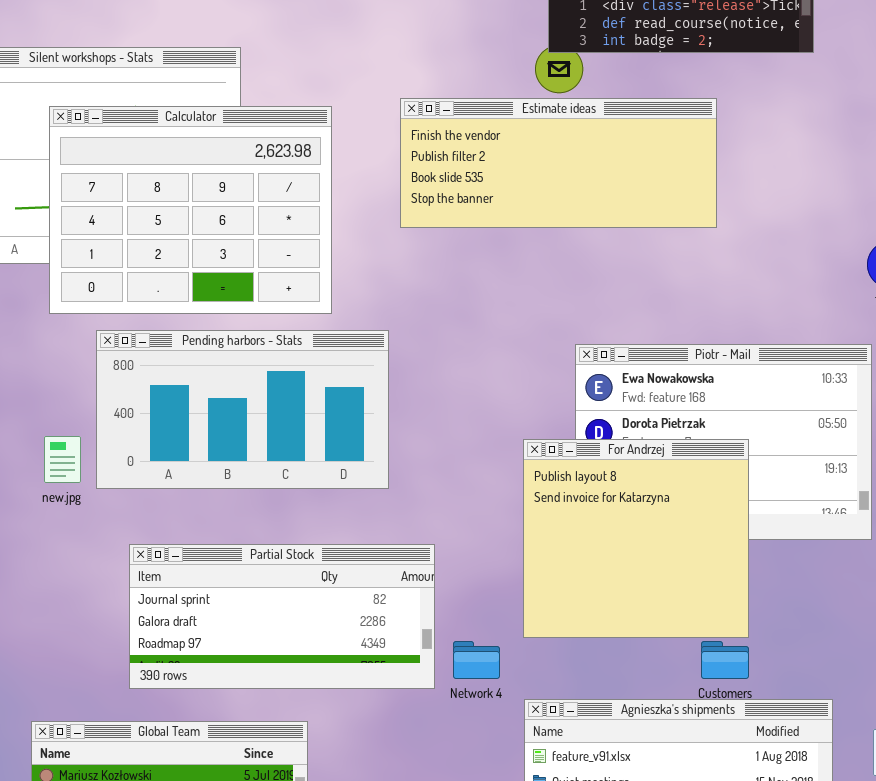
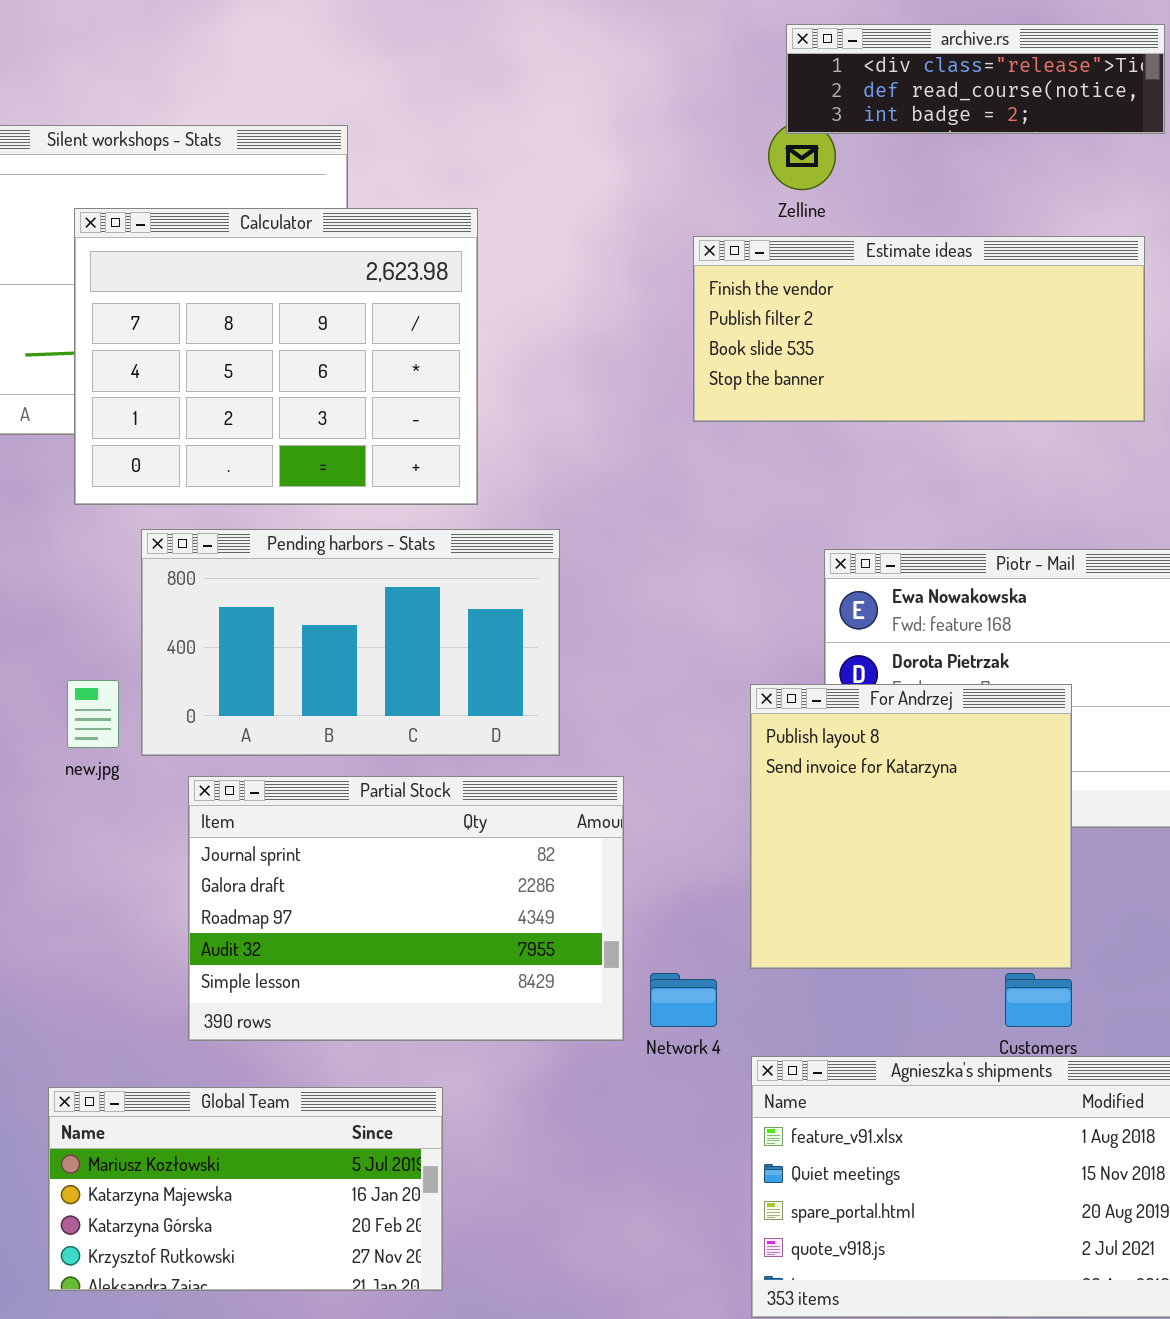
Estimate ideas: [400,98,717,228] -> [693,236,1145,422], moved
Partial Stock: [129,544,435,689] -> [188,776,624,1041], resized

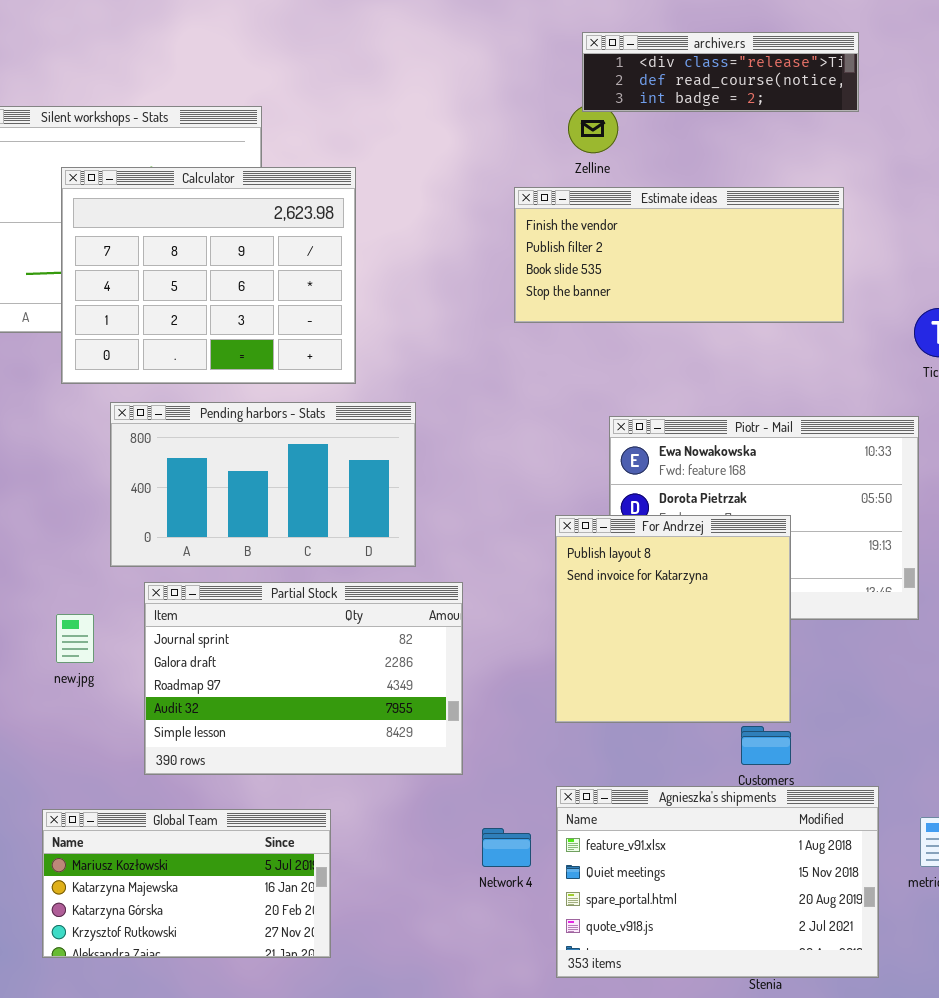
new.jpg: [67,680,119,748] -> [56,614,94,663], moved
Network 4: [650,973,717,1027] -> [482,828,531,867], moved

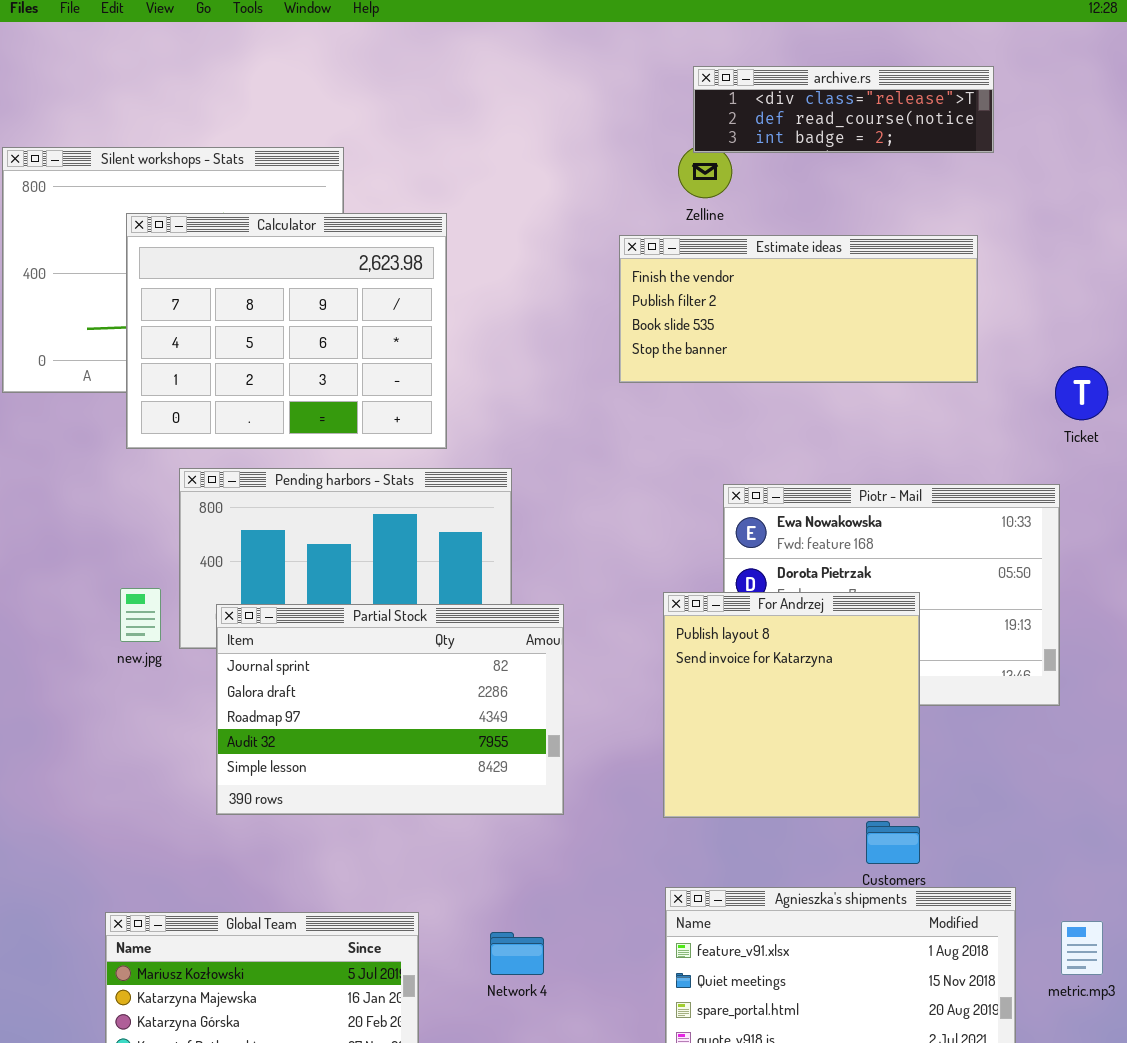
Partial Stock: [144,582,463,775] -> [216,604,564,815], moved
new.jpg: [56,614,94,663] -> [120,588,161,642], moved
Network 4: [482,828,531,867] -> [490,932,544,975], moved

